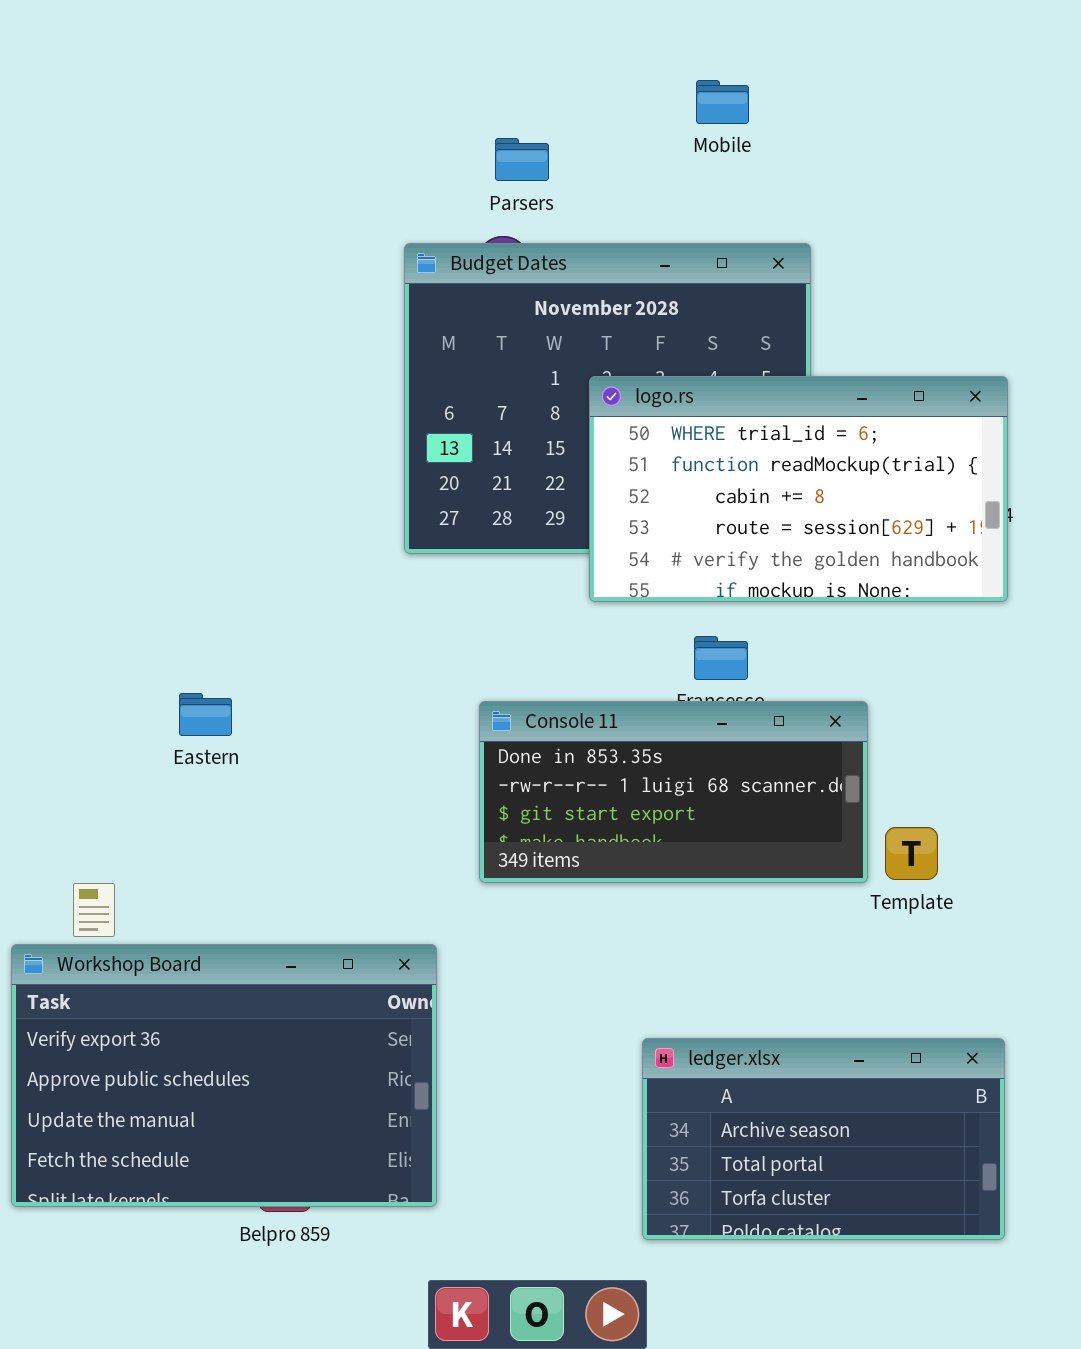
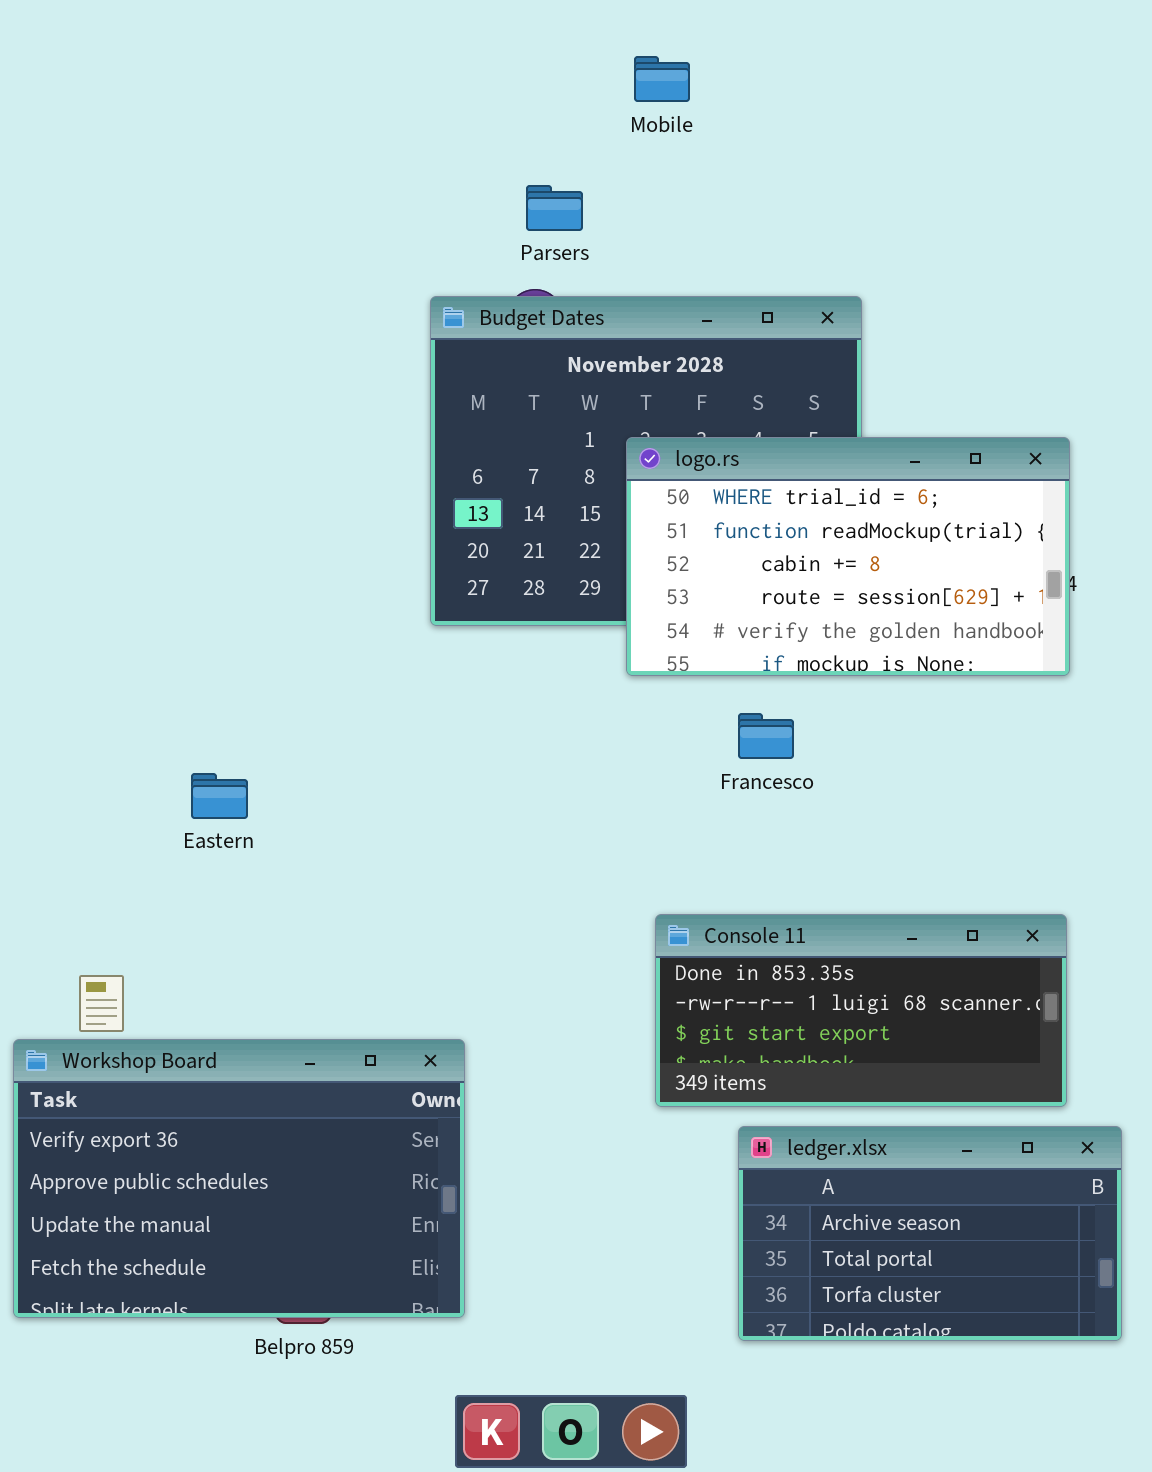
Mobile: [696,80,749,124] -> [634,56,690,102], moved
Console 11: [479,701,868,883] -> [655,914,1067,1107], moved
ledger.xlsx: [642,1038,1005,1240] -> [738,1126,1122,1341], moved

